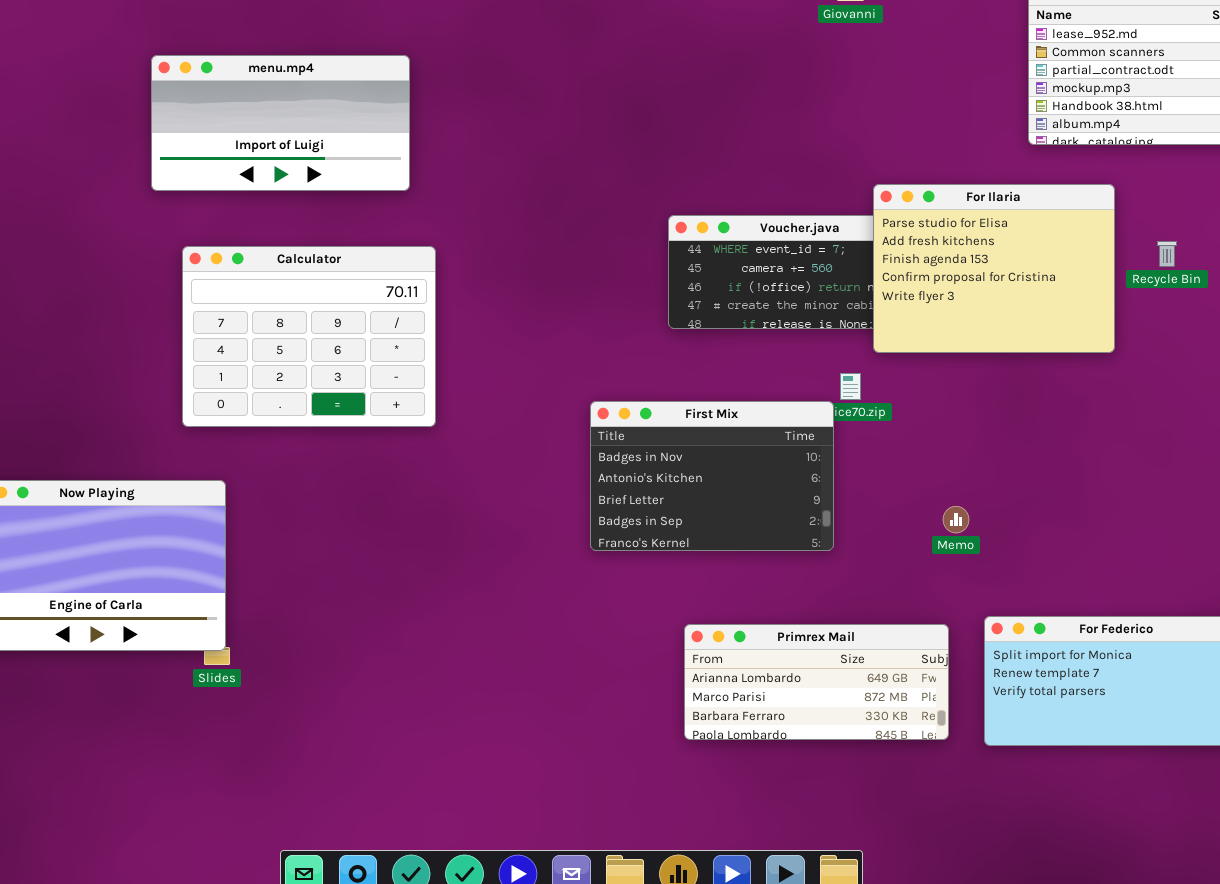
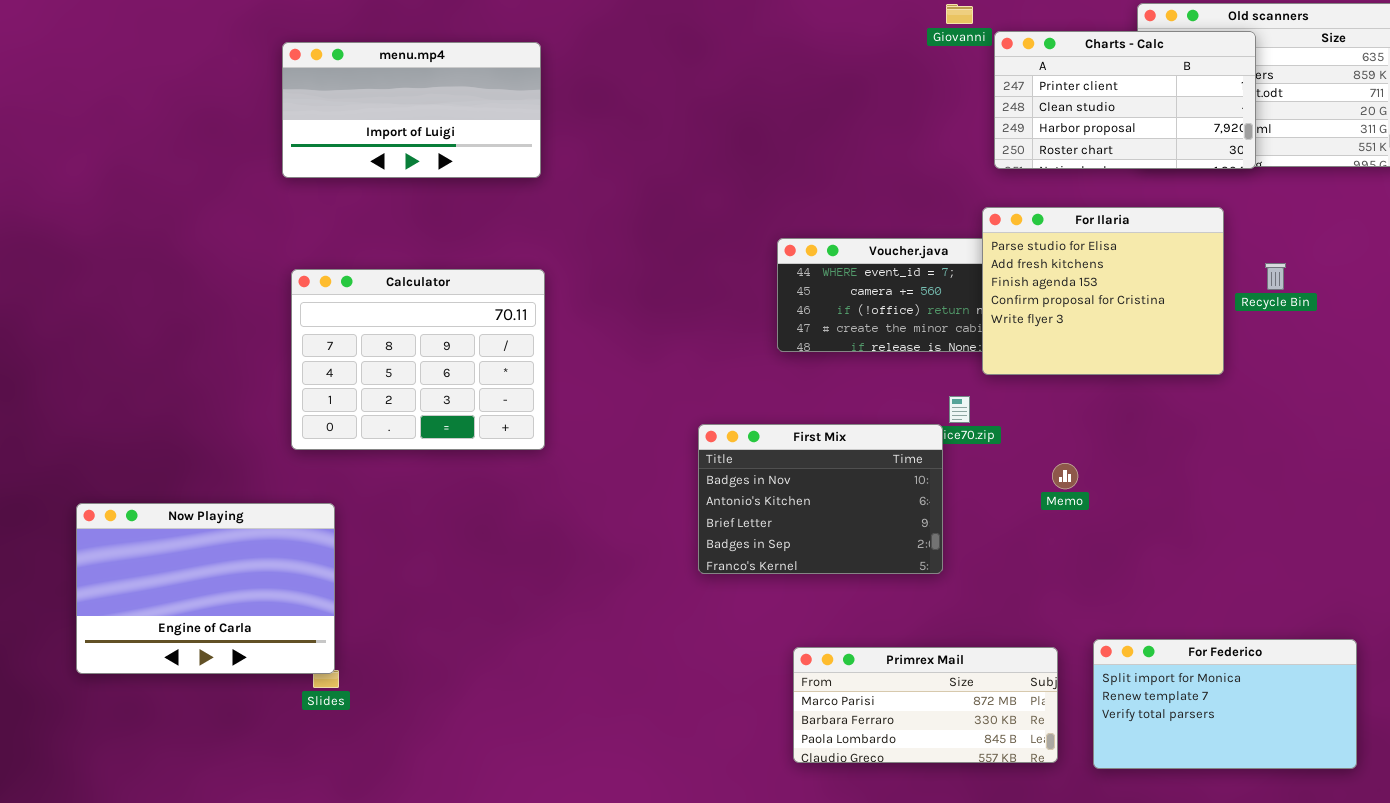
Charts - Calc: none -> [994,31,1256,169], opened
menu.mp4: [151,55,410,191] -> [282,42,541,178], moved
Memo: [943,506,969,533] -> [1052,463,1078,489], moved
Primrex Mail: [684,624,949,740] -> [793,647,1058,763], scrolled down 1 row

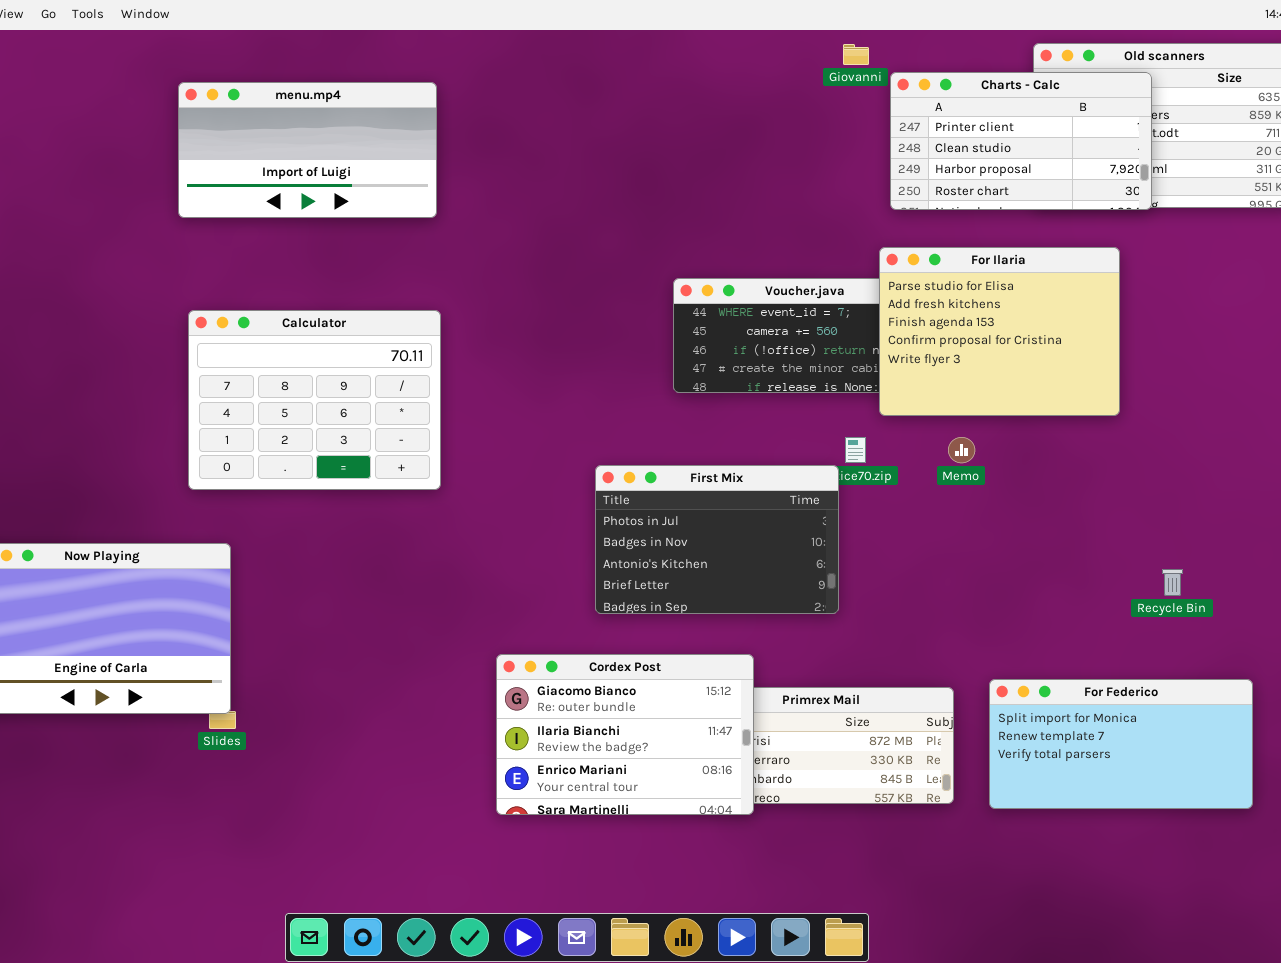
Recycle Bin: [1265,263,1286,290] -> [1162,569,1183,596], moved
First Mix: [698,424,943,574] -> [595,465,839,614], scrolled up 1 row
Memo: [1052,463,1078,489] -> [948,437,975,463], moved
Cordex Post: none -> [496,654,754,815], opened

